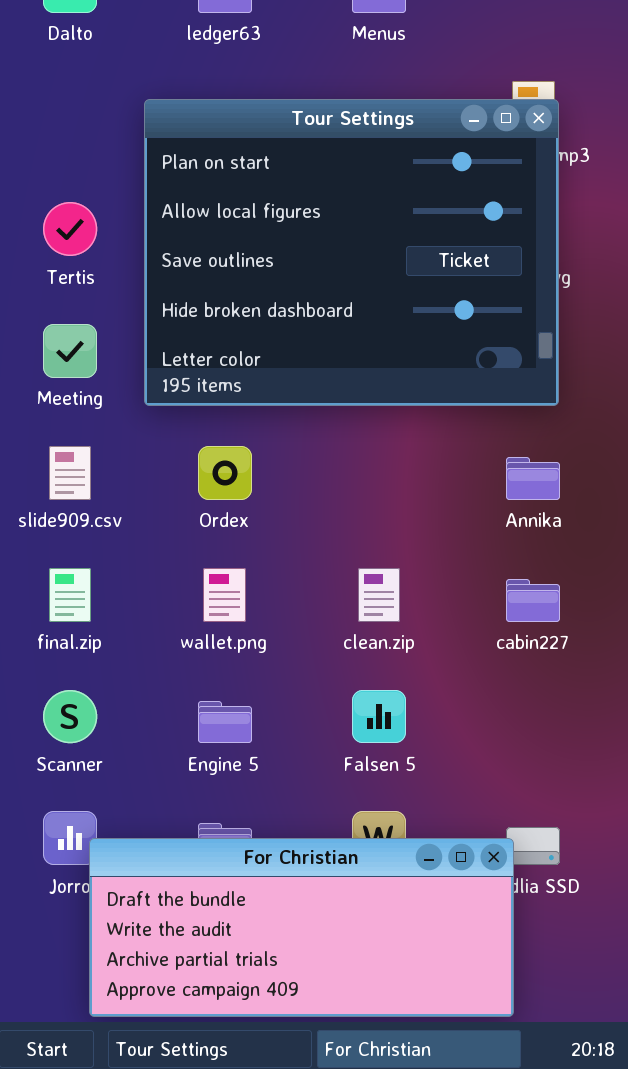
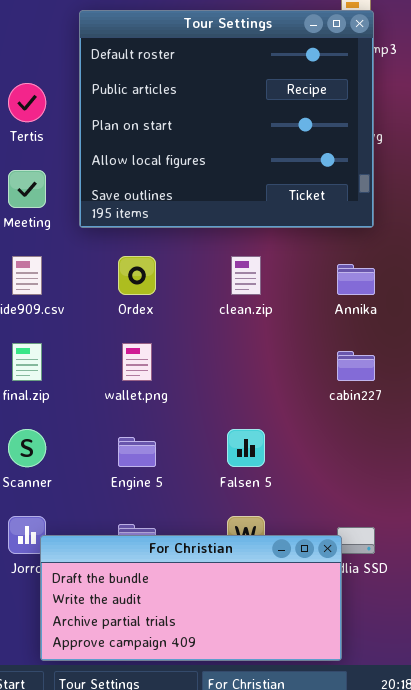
Tour Settings: [144,99,559,406] -> [79,10,374,228], scrolled up 2 rows
clean.zip: [358,568,400,622] -> [231,256,261,295], moved

